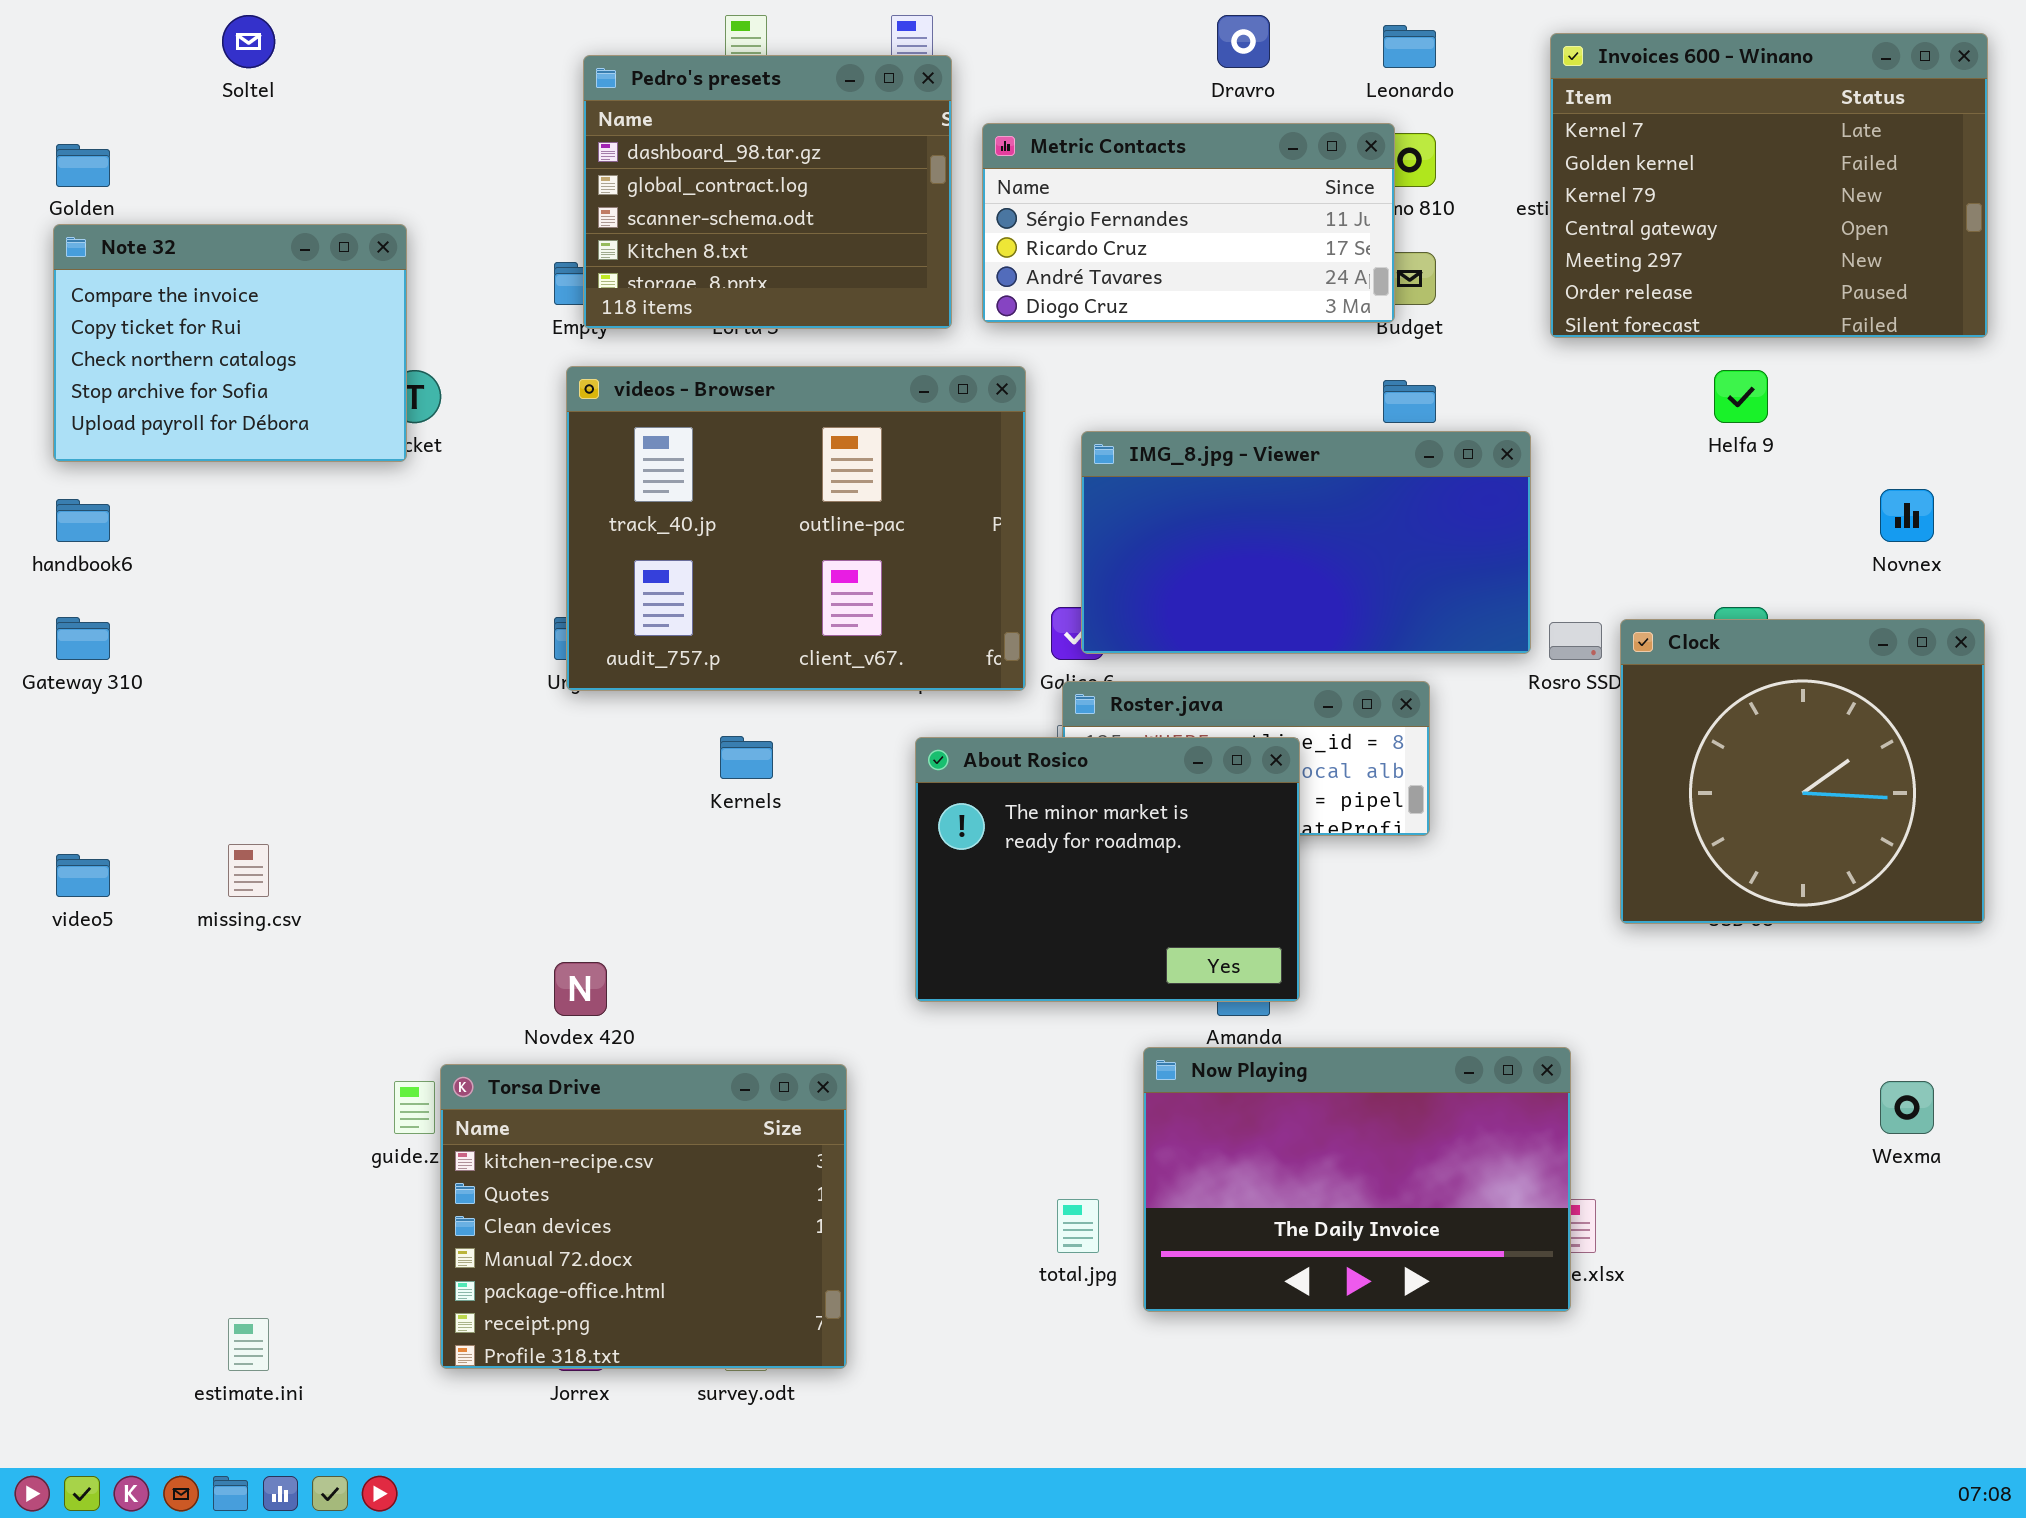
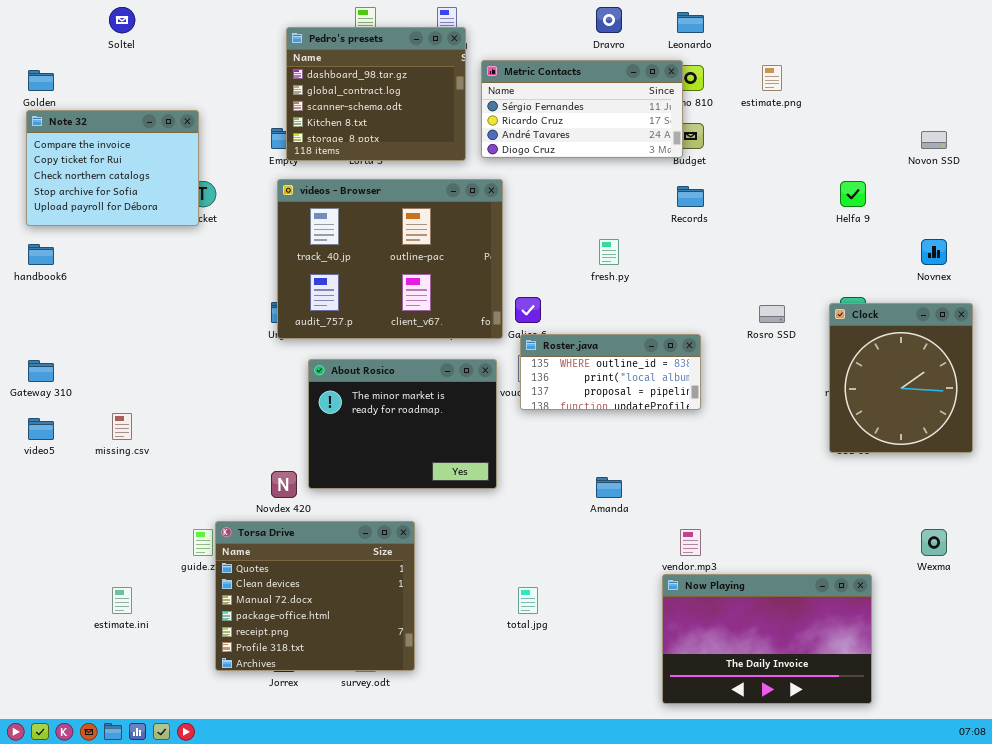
Invoices 600 - Winano: [1550,33,1988,338] -> none, closed
IMG_8.jpg - Viewer: [1081,431,1531,654] -> none, closed
Gateway 310: [56,617,110,660] -> [28,360,54,382], moved
Clock: [1620,619,1985,924] -> [829,303,973,453], resized
About Rosico: [915,737,1300,1002] -> [308,359,497,489], moved
Now Playing: [1143,1047,1571,1312] -> [662,574,872,704], moved
Torsa Drive: [440,1064,847,1369] -> [215,521,415,671], scrolled down 1 row
estimate.ini: [228,1318,269,1371] -> [112,587,132,614], moved

